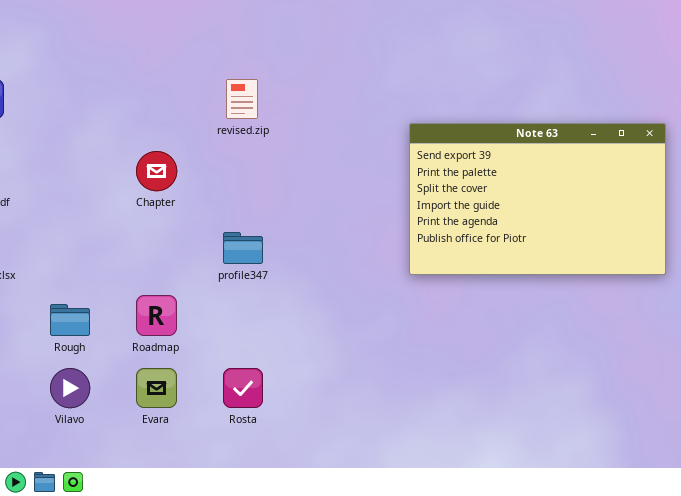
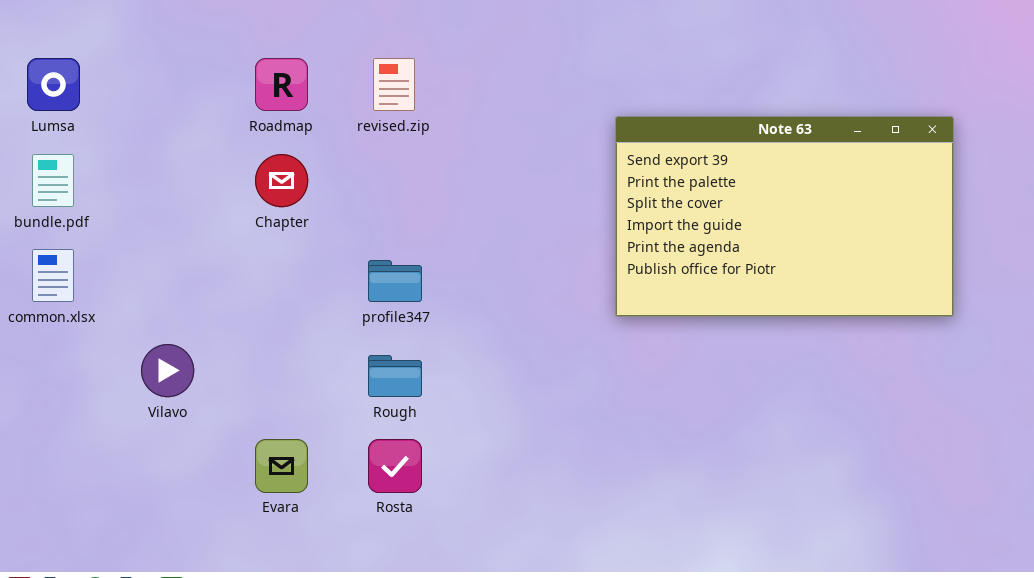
Roadmap: [136,295,177,336] -> [255,58,308,111], moved
Rough: [50,304,90,336] -> [368,355,422,397], moved
Vilavo: [50,368,90,408] -> [141,344,194,397], moved

